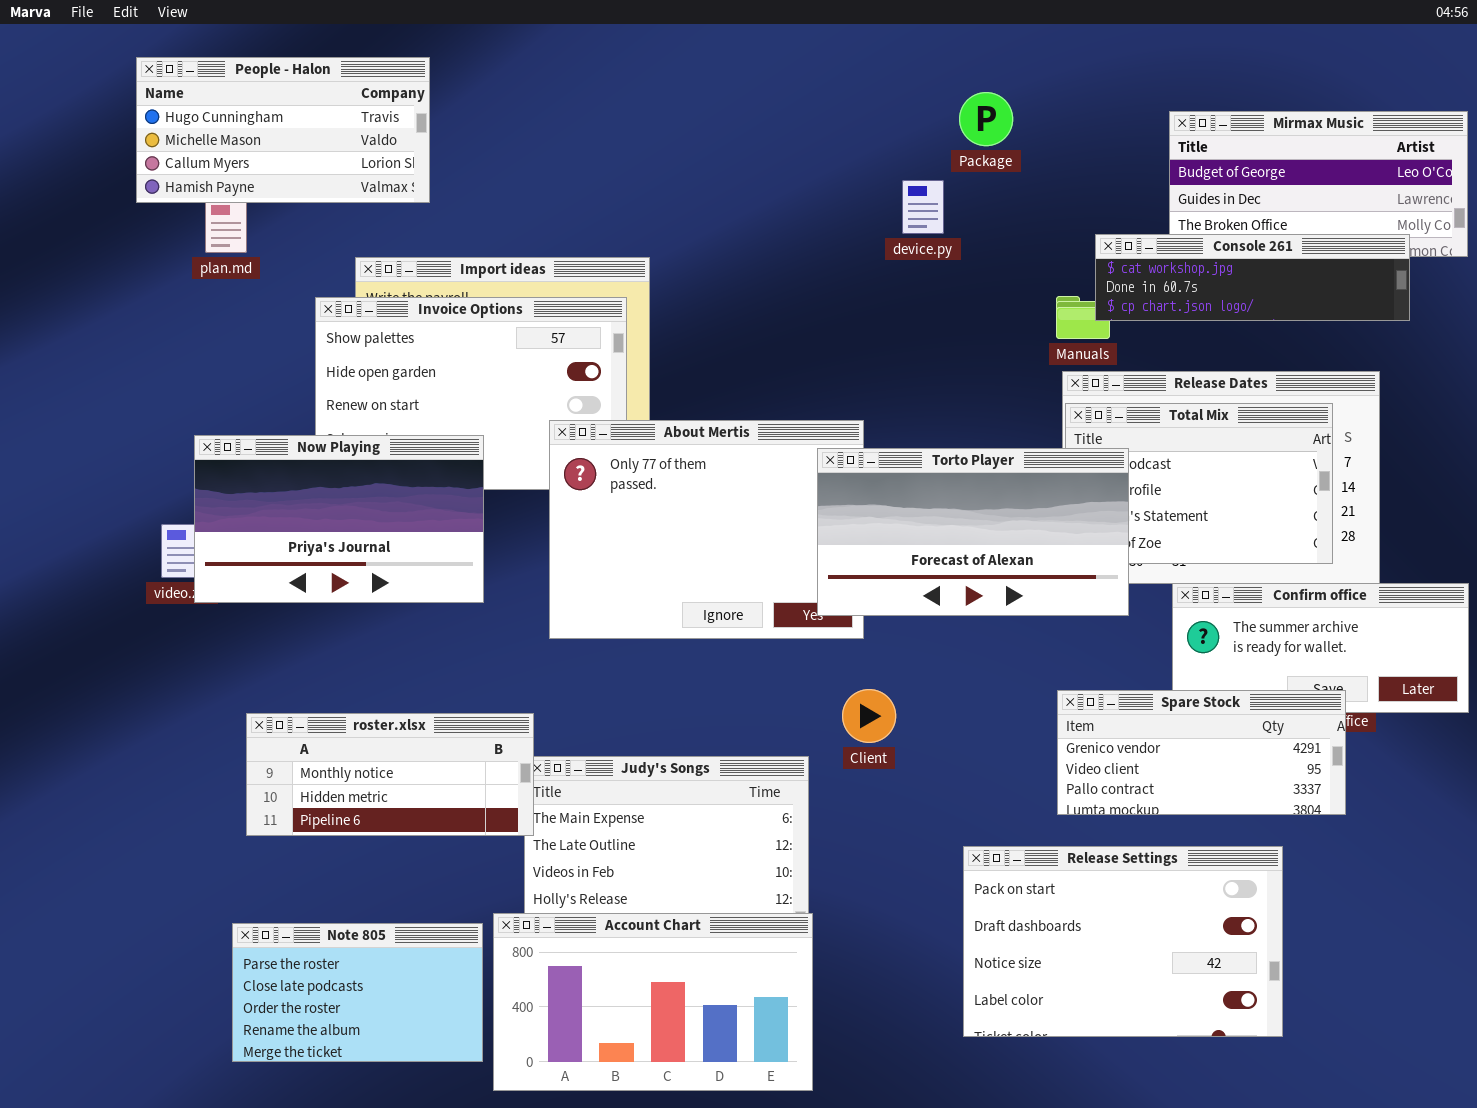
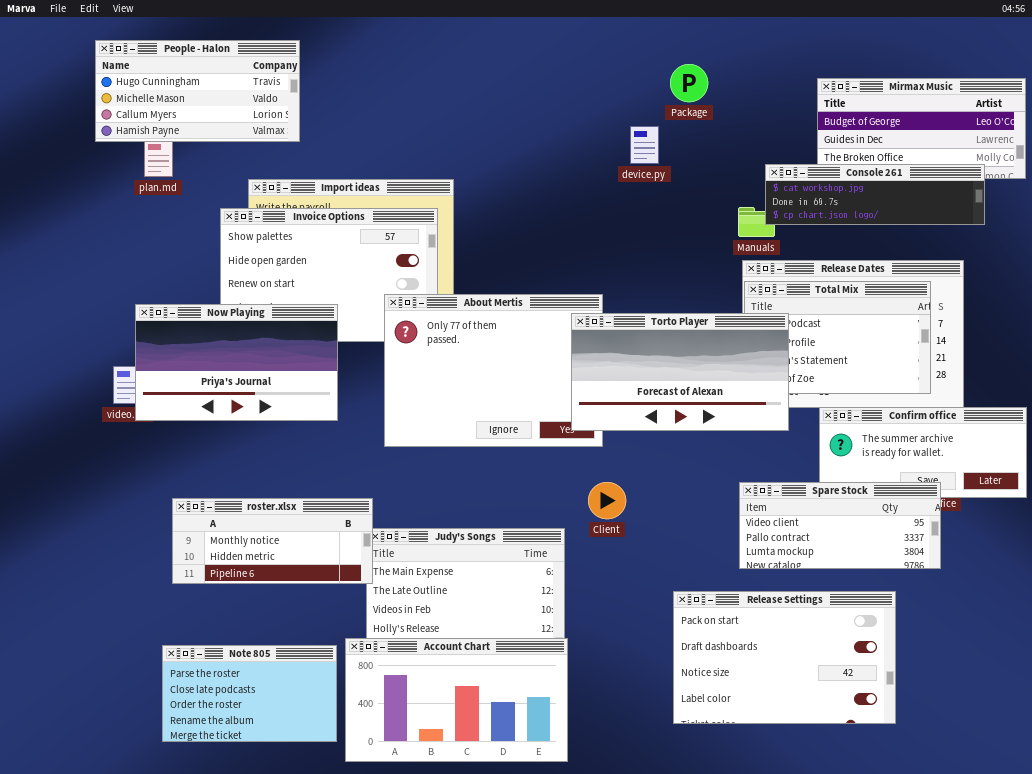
Spare Stock: [1057,690,1346,815] -> [739,482,941,569], scrolled down 1 row

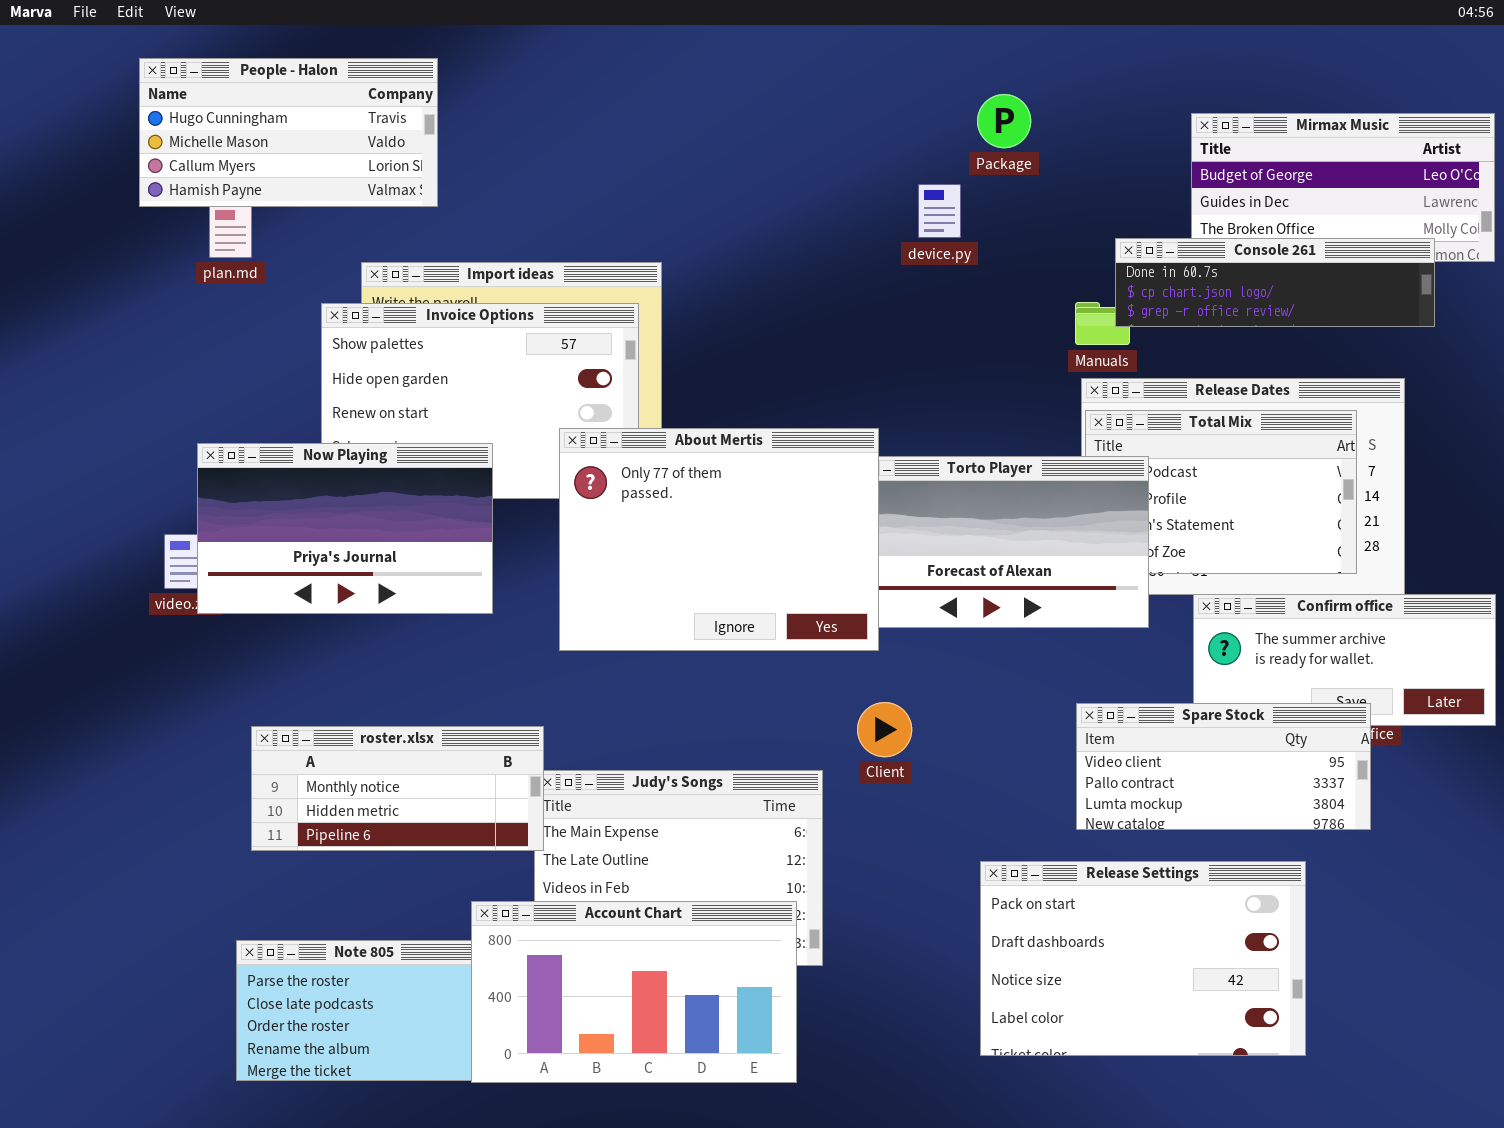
Console 261: [765,164,985,225] -> [1115,238,1435,327], scrolled down 1 row
About Mertis: [384,294,603,447] -> [559,428,879,651], raised
Account Chart: [345,638,568,762] -> [471,901,797,1083], moved

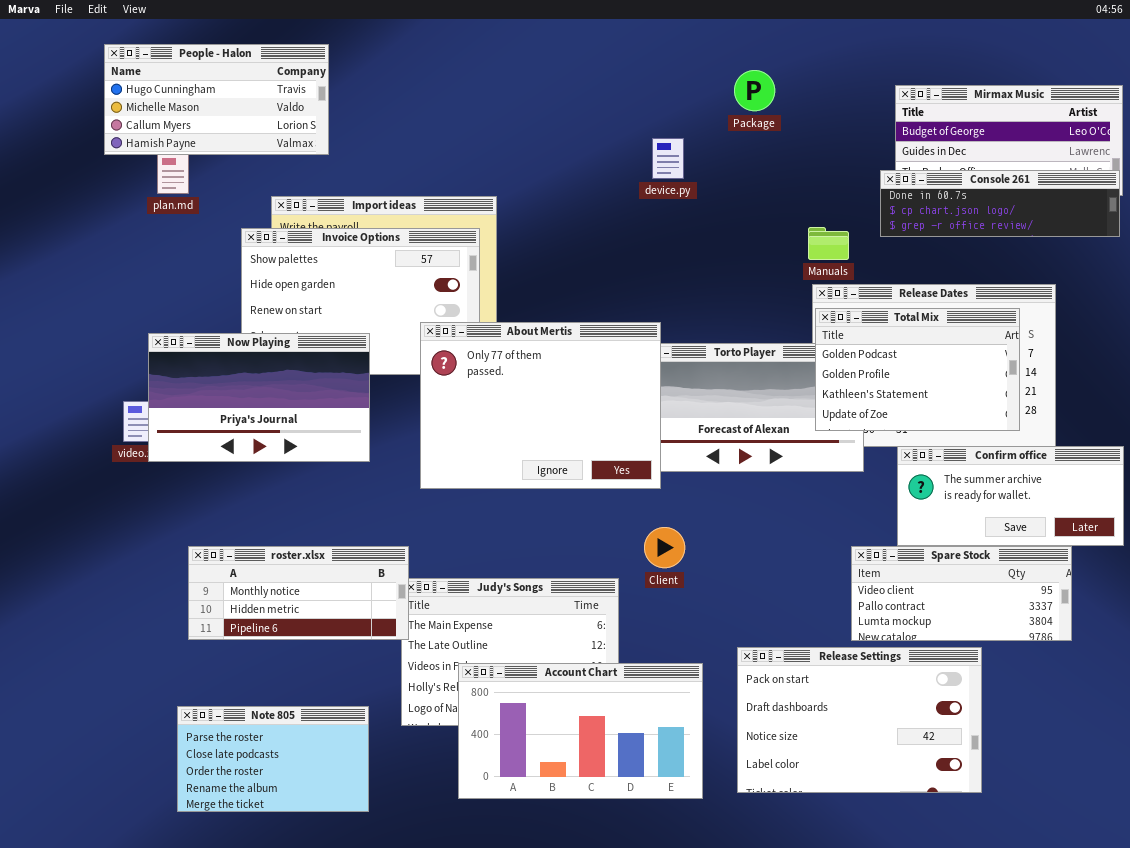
device.py: [918,184,961,238] -> [652,138,684,179], moved
Console 261: [1115,238,1435,327] -> [880,170,1120,237], moved
Total Mix: [1085,410,1357,574] -> [815,308,1020,431], raised
Spare Stock: [1076,703,1371,830] -> [851,546,1072,641], moved
Account Chart: [471,901,797,1083] -> [458,663,703,799], moved

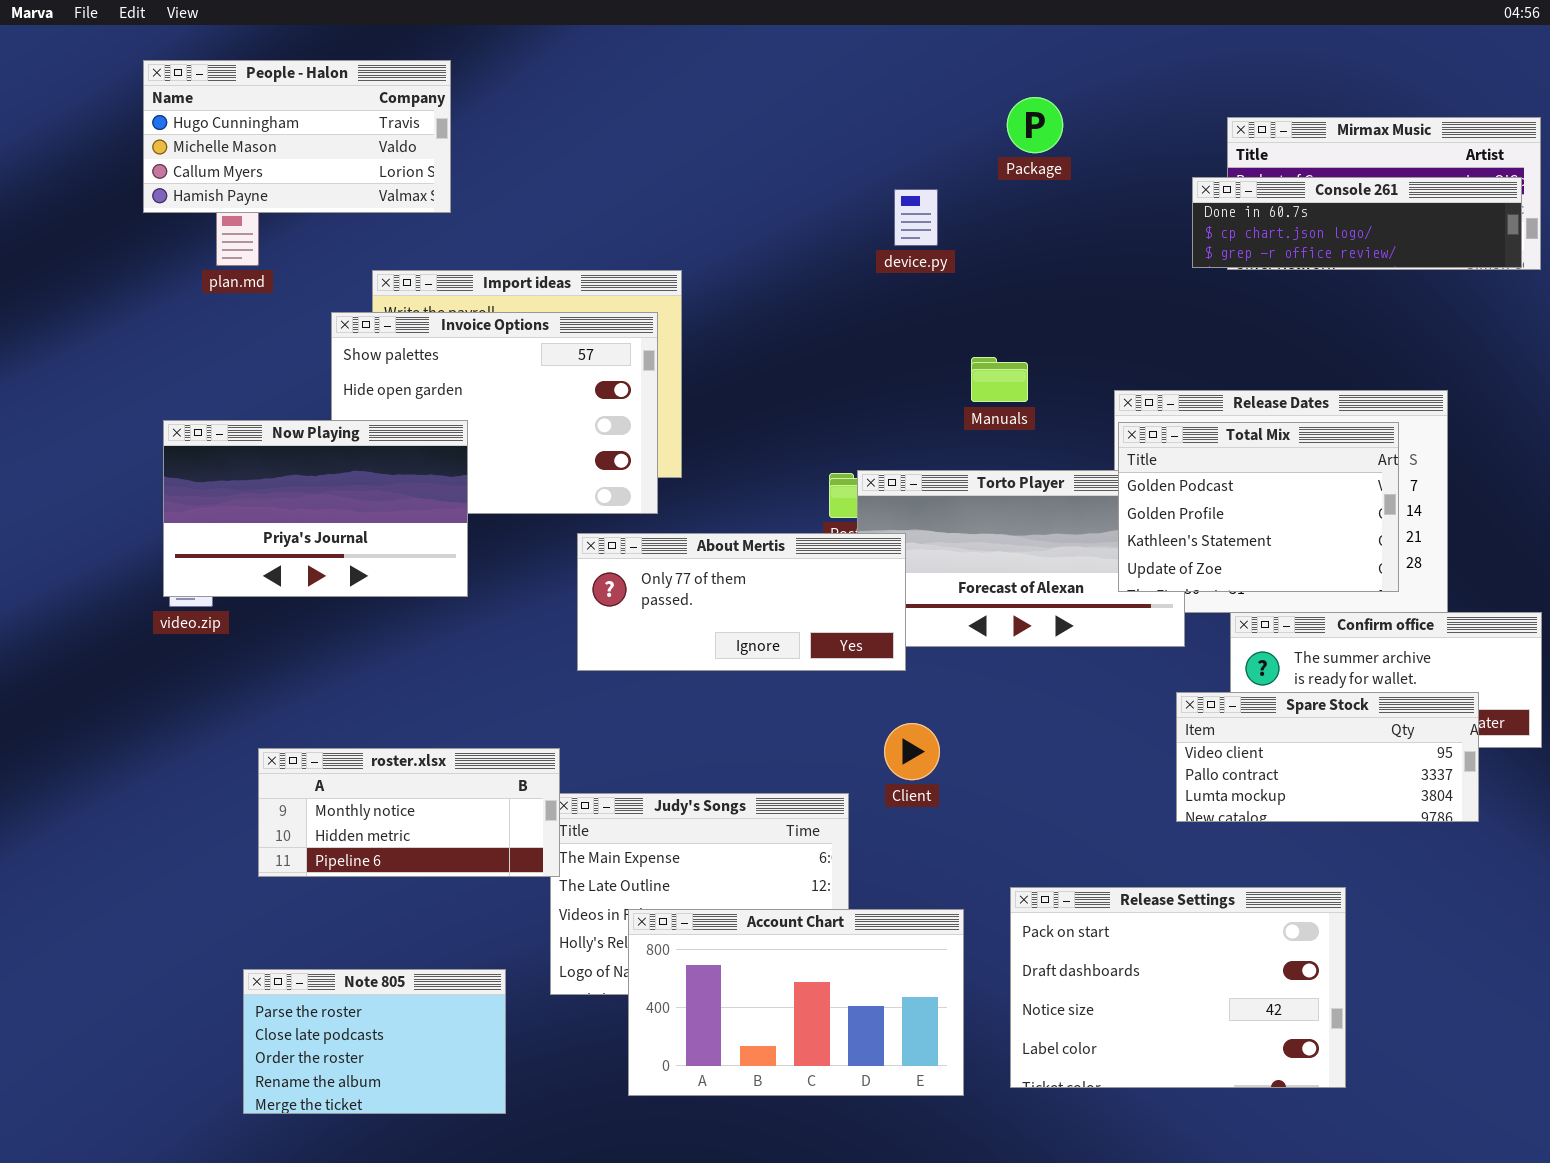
Console 261: [880,170,1120,237] -> [1192,177,1522,268], moved
Manuals: [808,227,849,260] -> [971,357,1028,402], moved
About Mertis: [420,322,661,489] -> [577,533,906,671], resized
Now Playing: [148,333,370,462] -> [163,420,468,597], moved
Spare Stock: [851,546,1072,641] -> [1176,692,1479,822], moved

